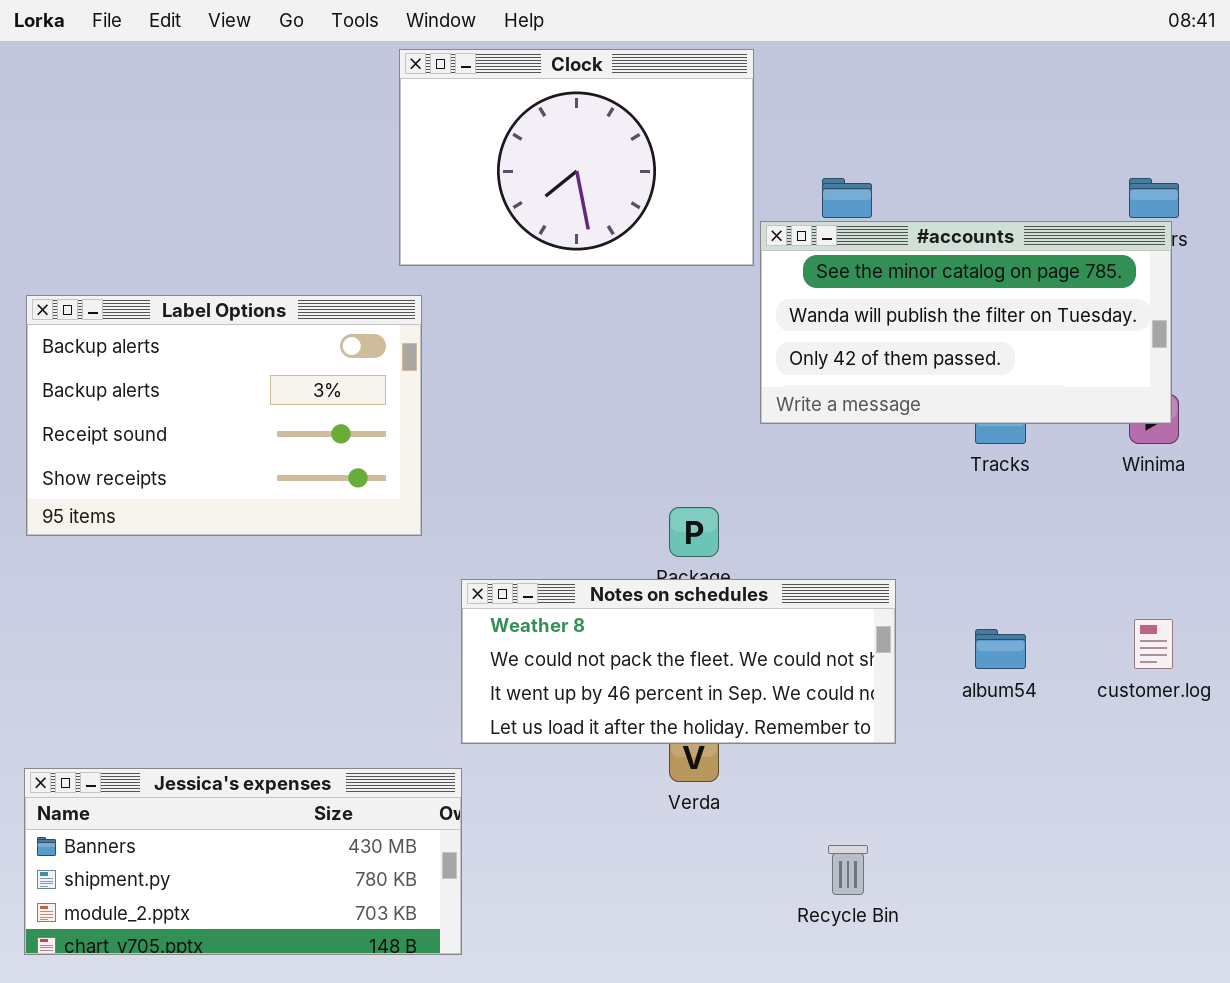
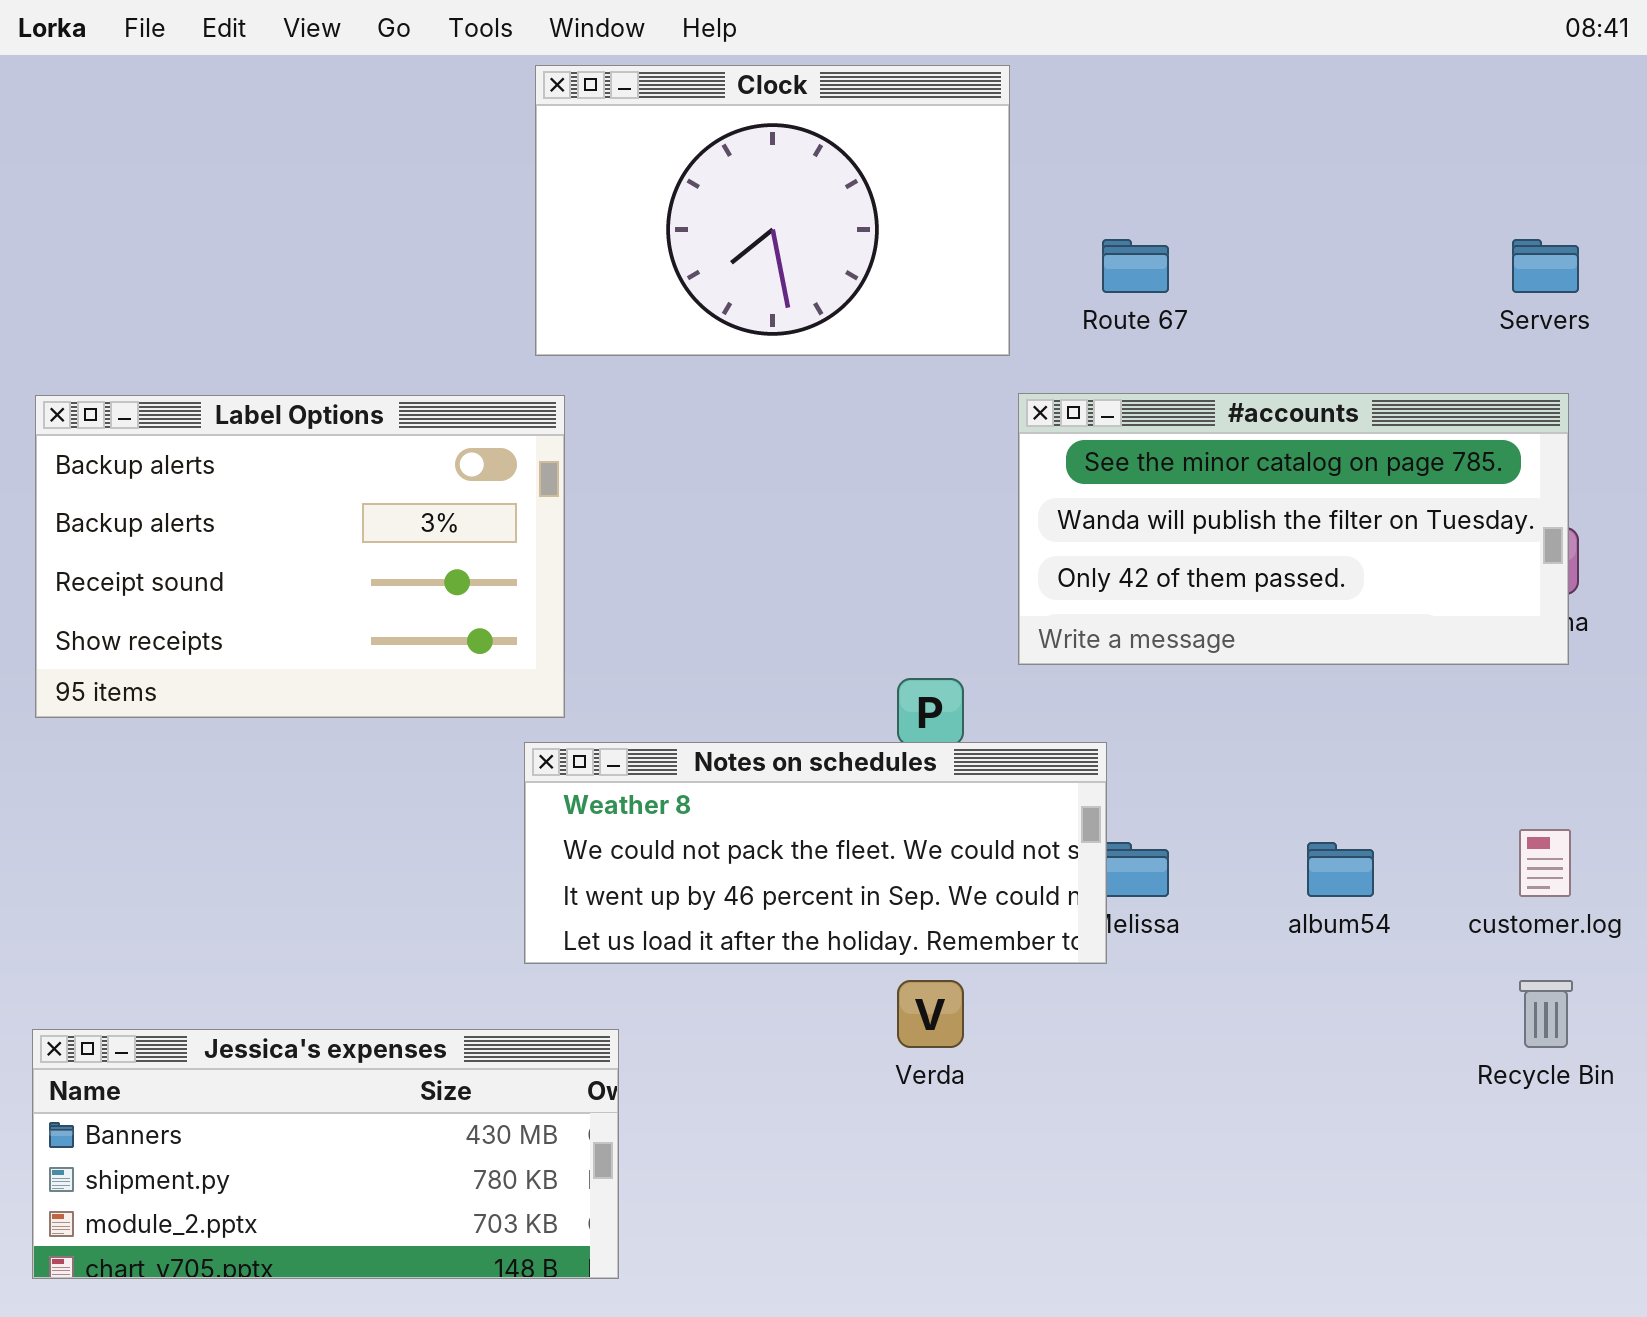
#accounts: [760,221,1172,424] -> [1018,393,1569,665], moved
Notes on schedules: [461,579,896,744] -> [524,742,1107,964], moved
Recycle Bin: [828,845,868,895] -> [1519,980,1573,1048], moved

